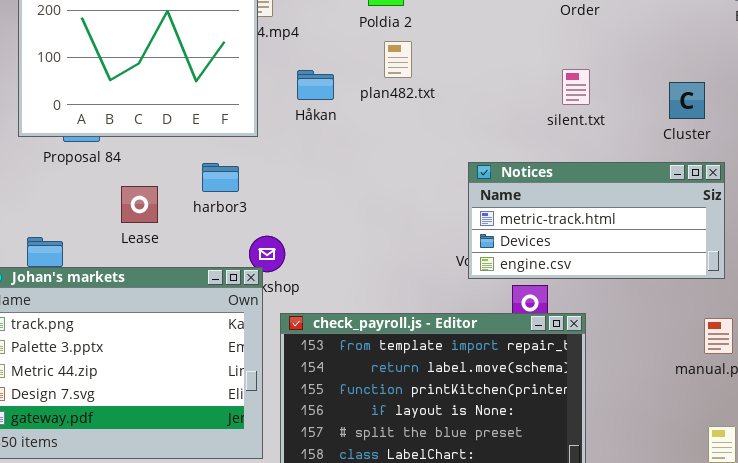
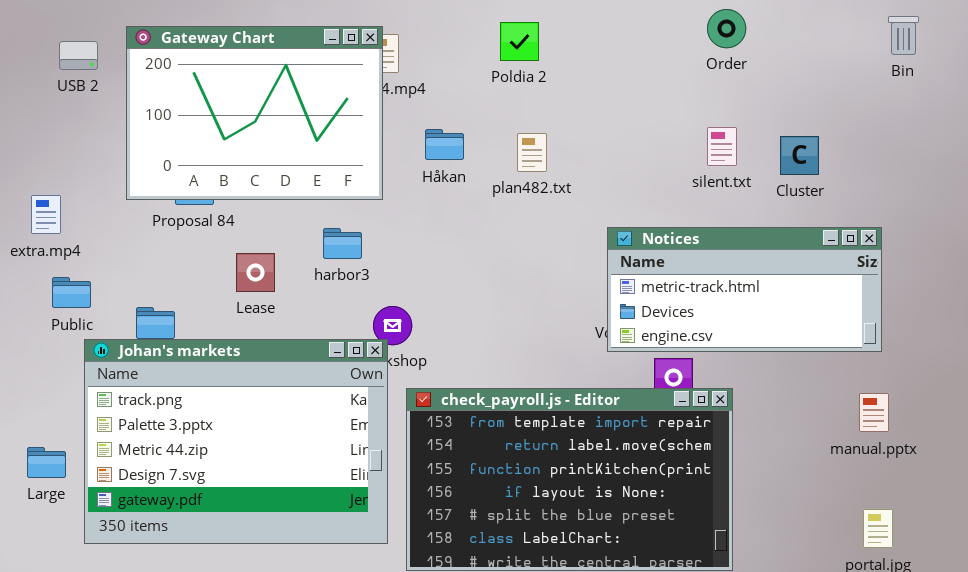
plan482.txt: [384,41,412,78] -> [517,133,547,172], moved
Cluster: [669,82,705,119] -> [780,136,819,175], moved

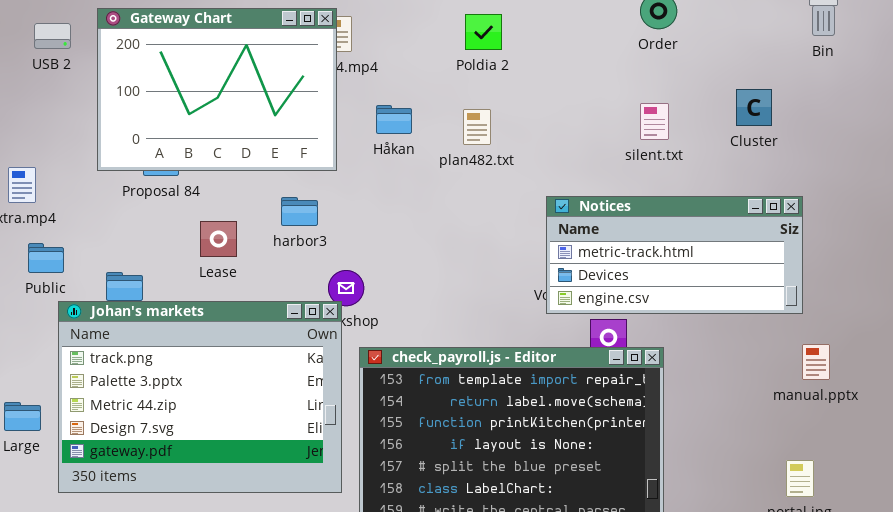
Poldia 2: [500,22,539,61] -> [465,14,502,50], moved
Cluster: [780,136,819,175] -> [736,89,772,126], moved
manual.pptx: [859,393,889,432] -> [802,344,830,380], moved

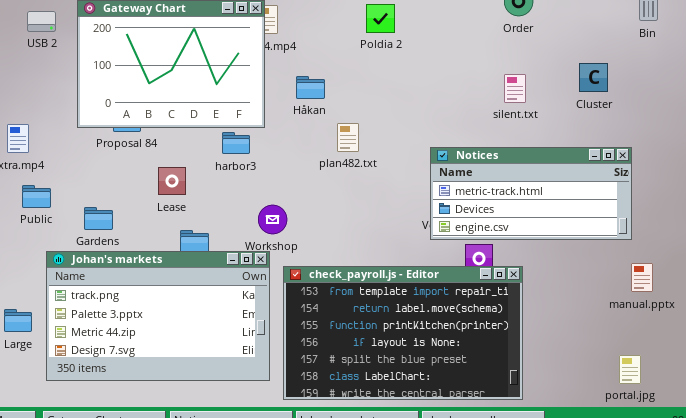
plan482.txt: [463,109,491,145] -> [337,123,359,152], moved
harbor3: [281,197,318,226] -> [222,132,250,154], moved
Johan's markets: [58,301,342,493] -> [46,251,270,381], resized

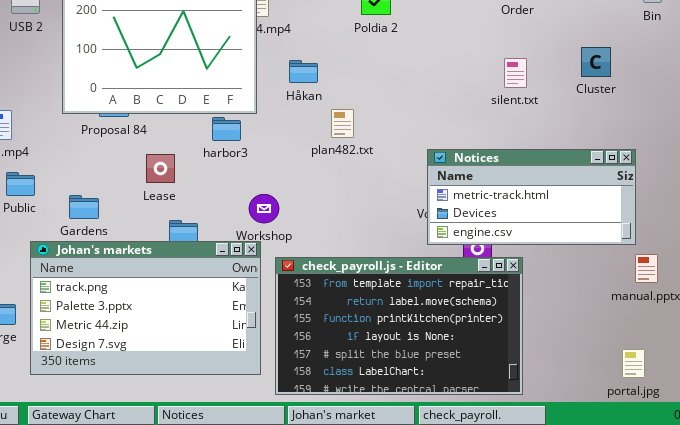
Notices: [430,147,632,240] -> [427,149,636,245], moved

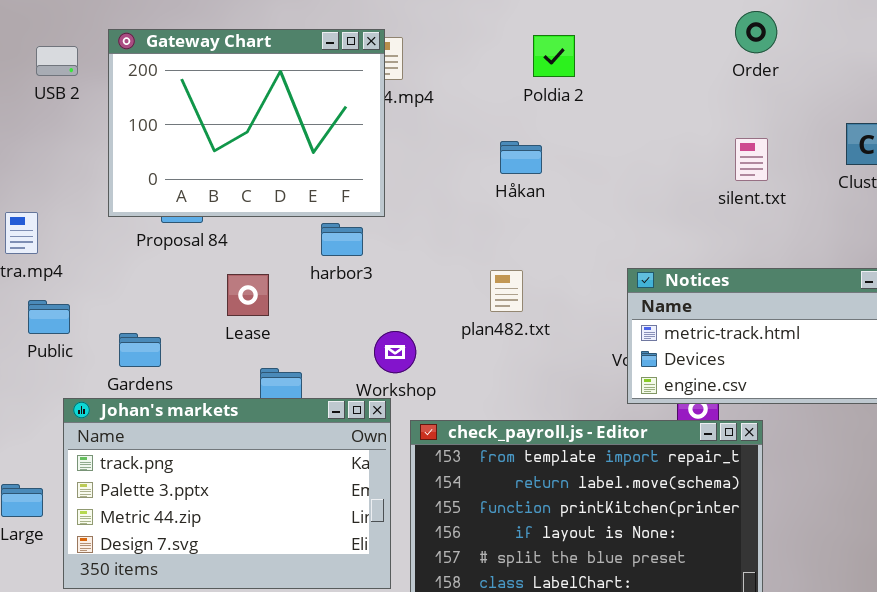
Håkan: [289,60,318,83] -> [500,141,542,174], moved
plan482.txt: [331,109,354,138] -> [490,270,523,312], moved

